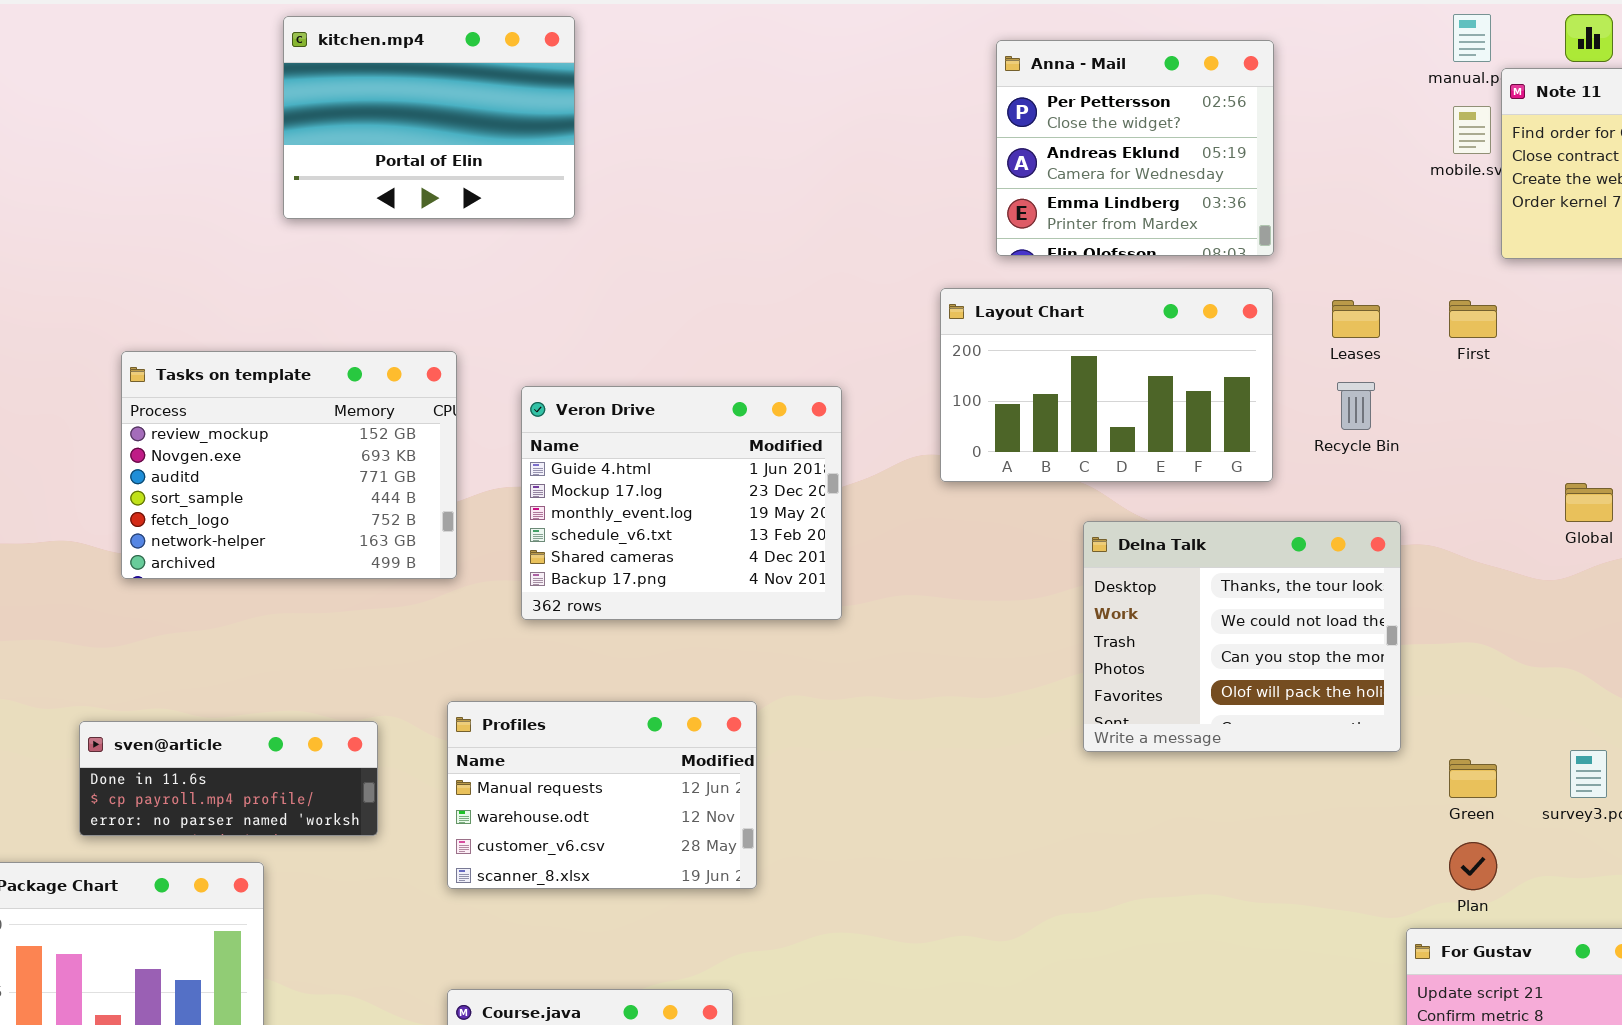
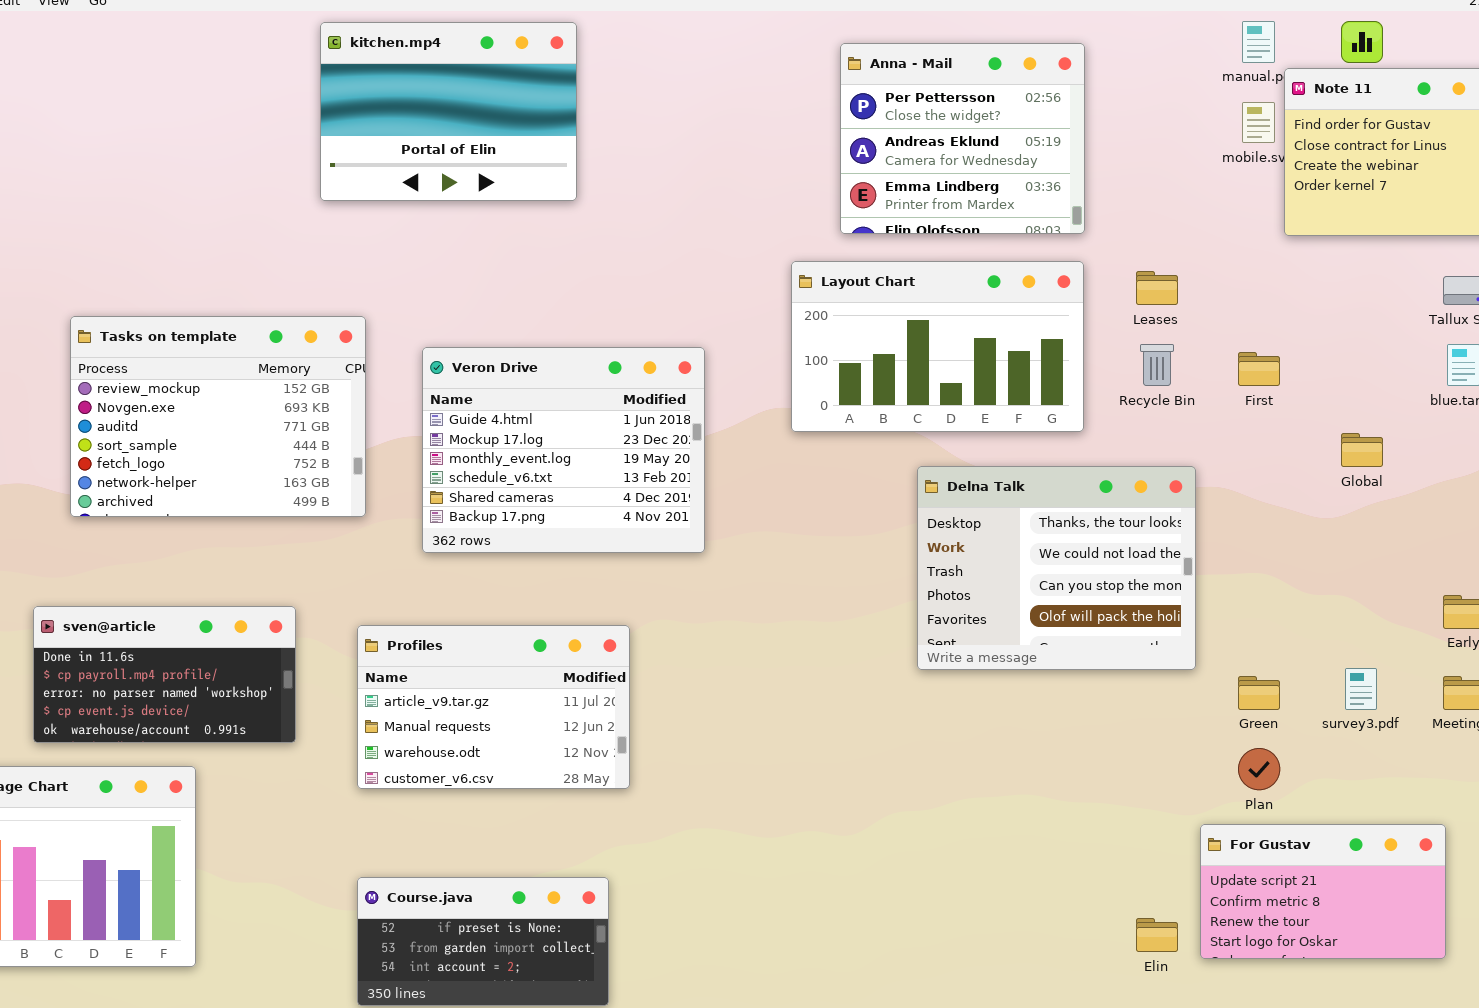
kitchen.mp4: [283,16,575,219] -> [320,22,577,201], moved
First: [1449,300,1497,338] -> [1238,352,1280,386], moved
Profiles: [447,701,757,889] -> [357,625,630,789], scrolled up 1 row
sven@article: [79,721,378,836] -> [33,606,296,743], resized

